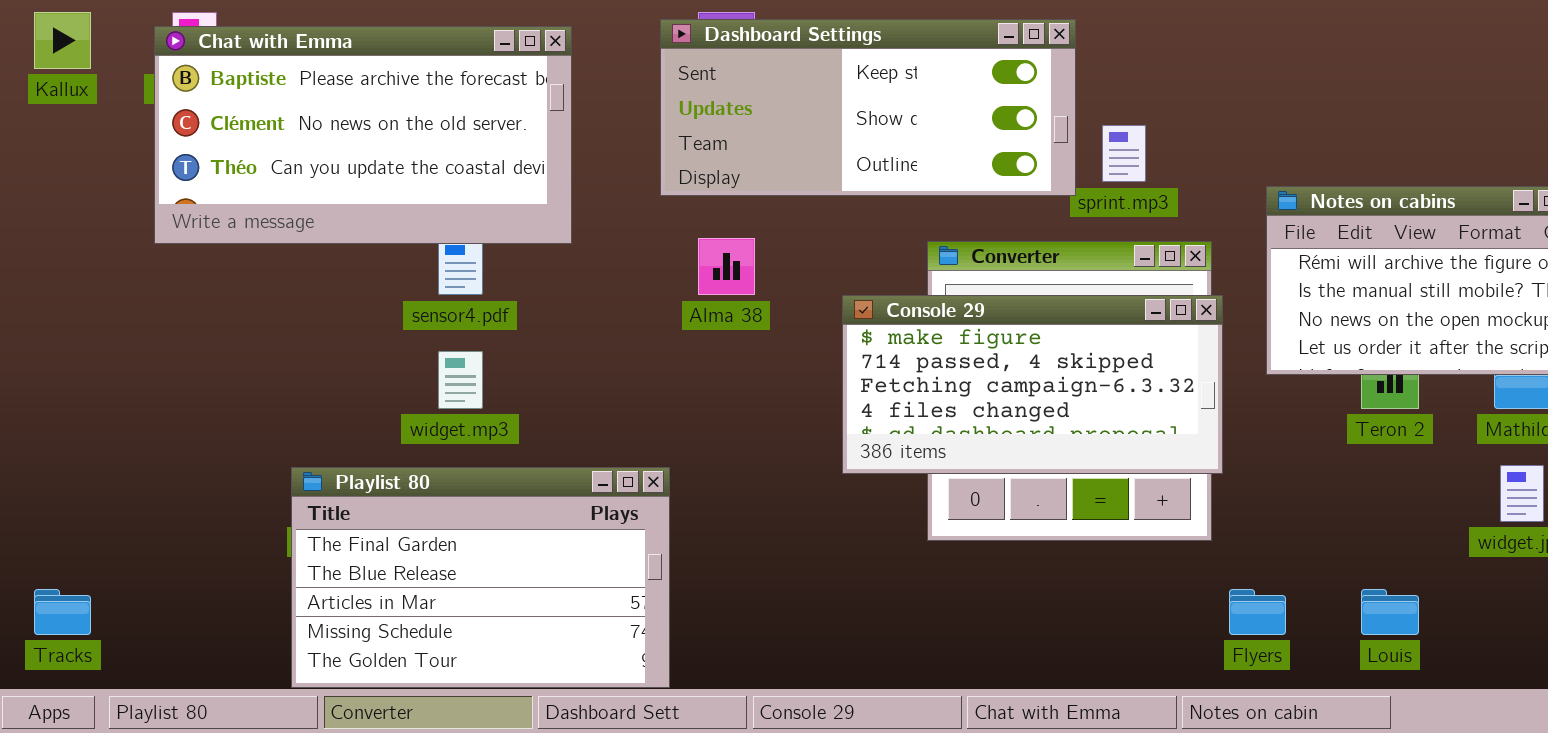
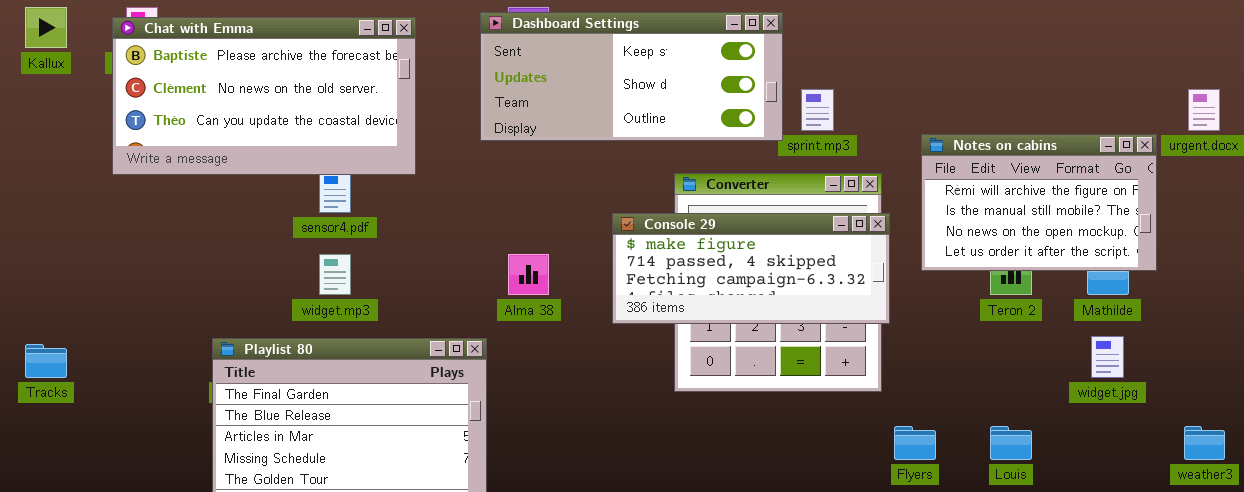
Alma 38: [698,238,755,295] -> [508,254,549,295], moved
Console 29: [842,295,1223,474] -> [612,213,890,324], resized
Tracks: [34,589,91,635] -> [25,344,67,378], moved

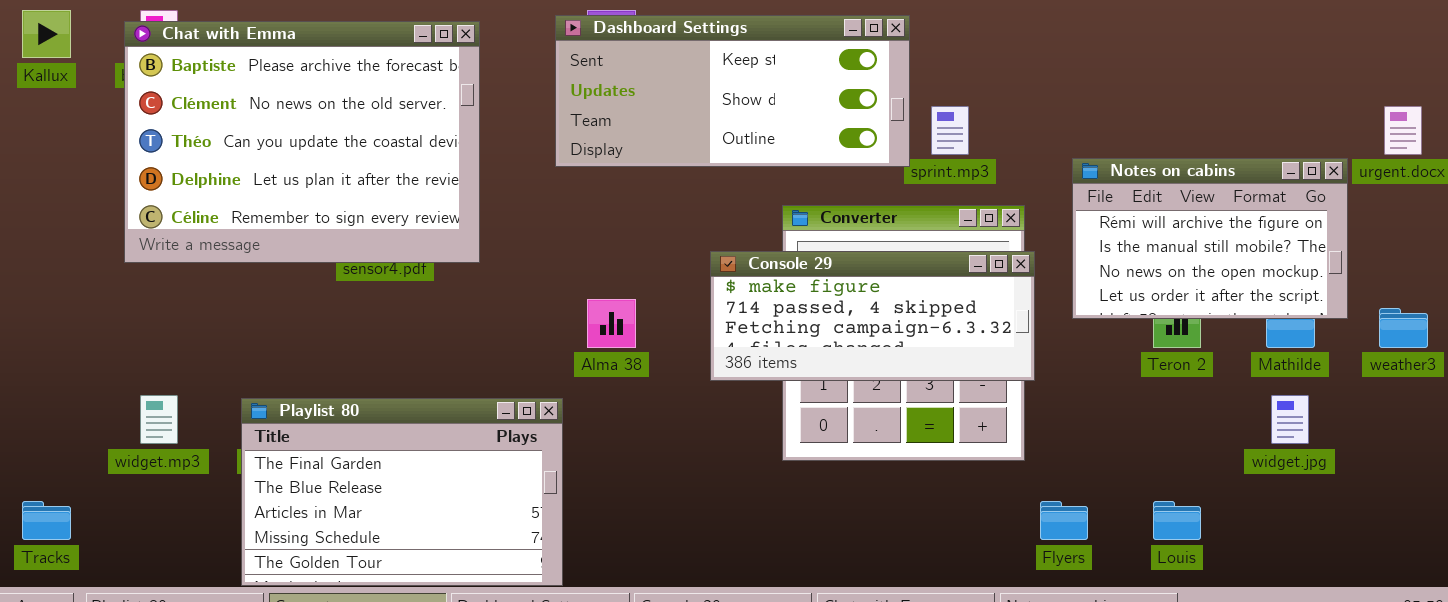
Chat with Emma: [112,17,416,175] -> [124,21,480,263], resized
widget.mp3: [319,254,351,295] -> [140,395,178,444], moved
Tracks: [25,344,67,378] -> [22,501,71,540], moved
weather3: [1184,426,1225,460] -> [1379,308,1428,348], moved

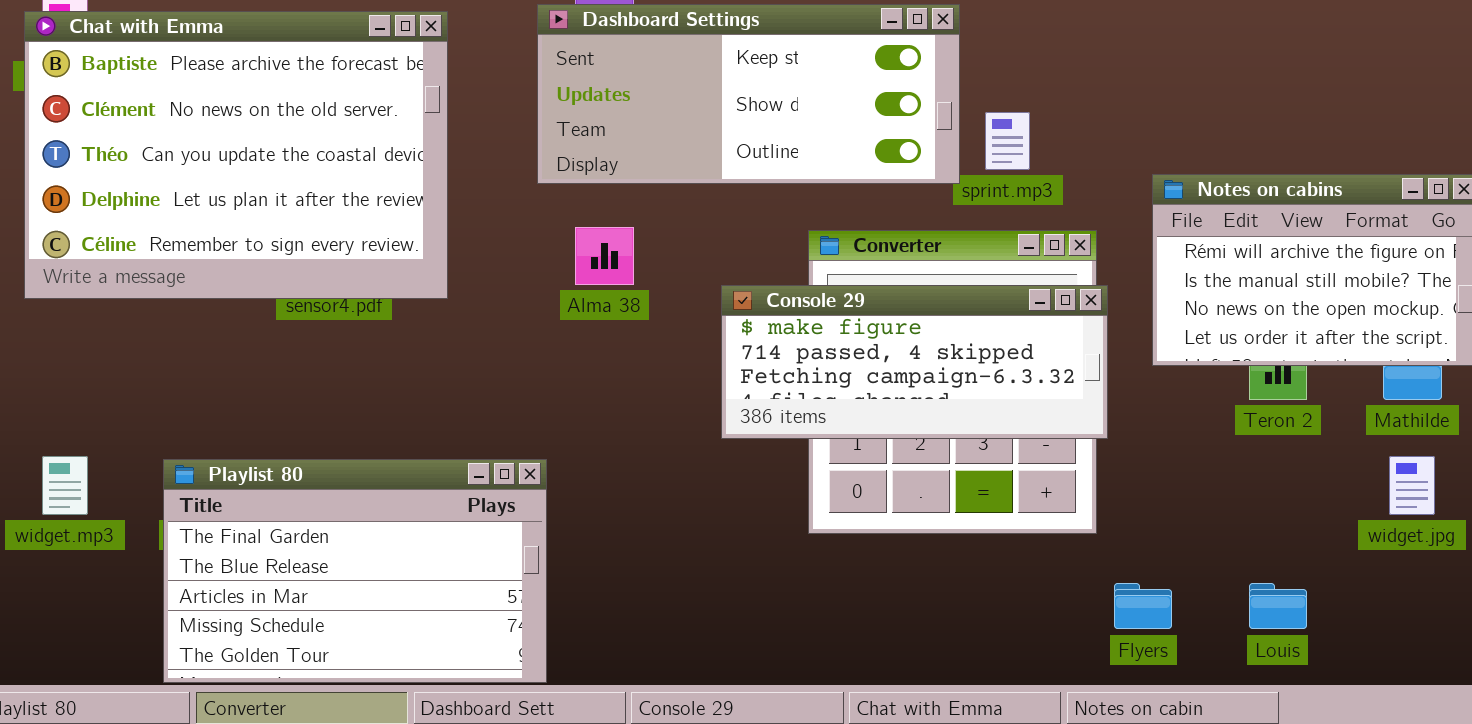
Alma 38: [587,299,636,348] -> [575,227,634,285], moved

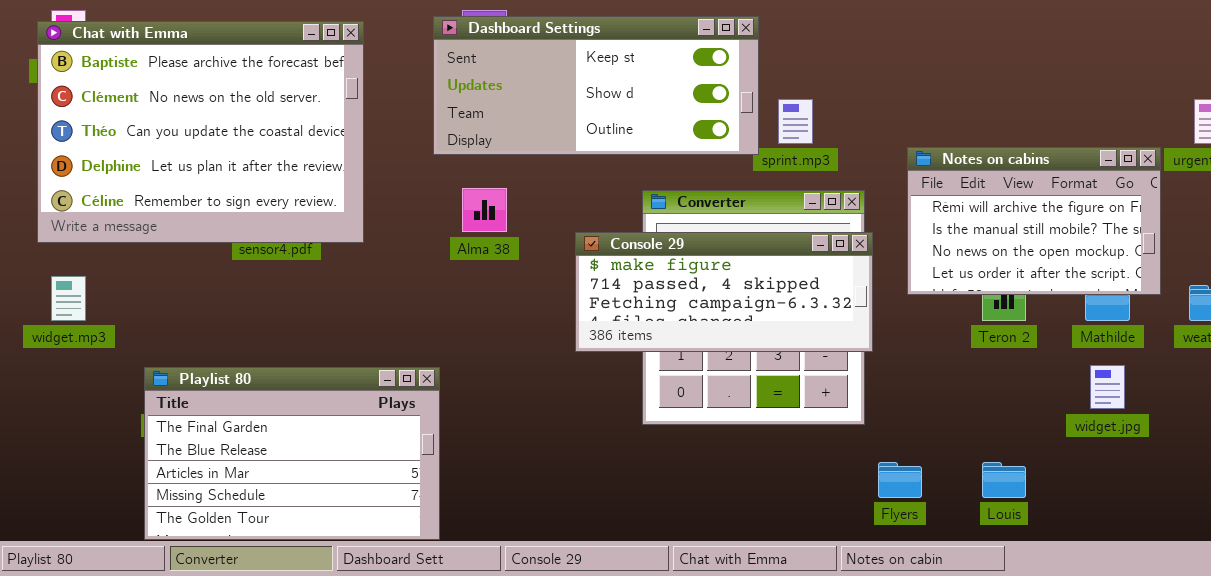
widget.mp3: [42,456,88,515] -> [51,276,86,321], moved

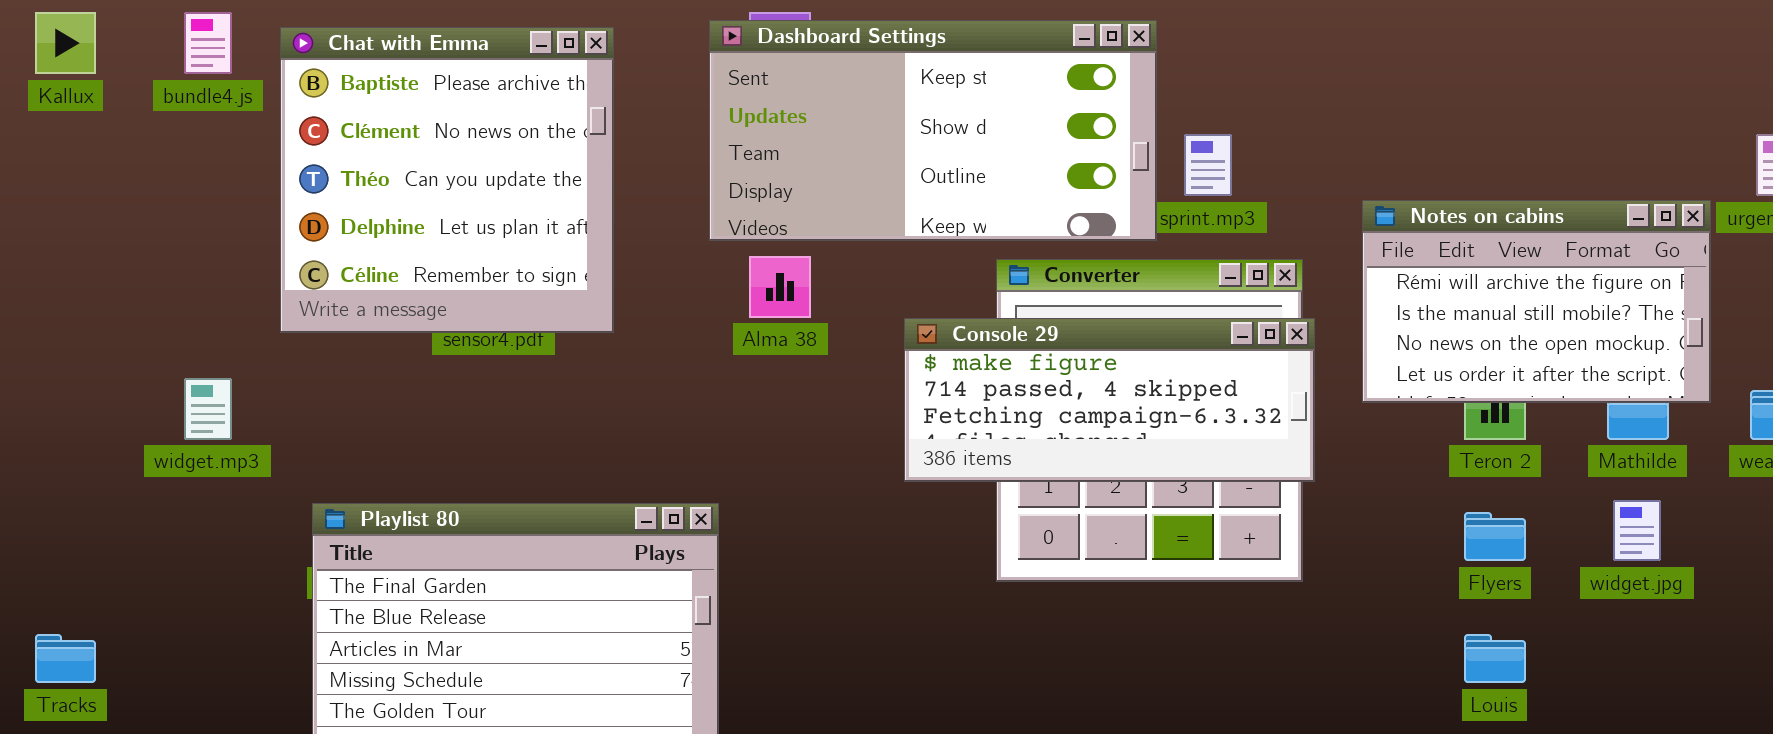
Dashboard Settings: [433,16,759,155] -> [709,20,1157,241], resized
Chat with Emma: [37,21,364,243] -> [280,27,614,333], resized
Flyers: [878,462,922,498] -> [1464,512,1526,561], moved

